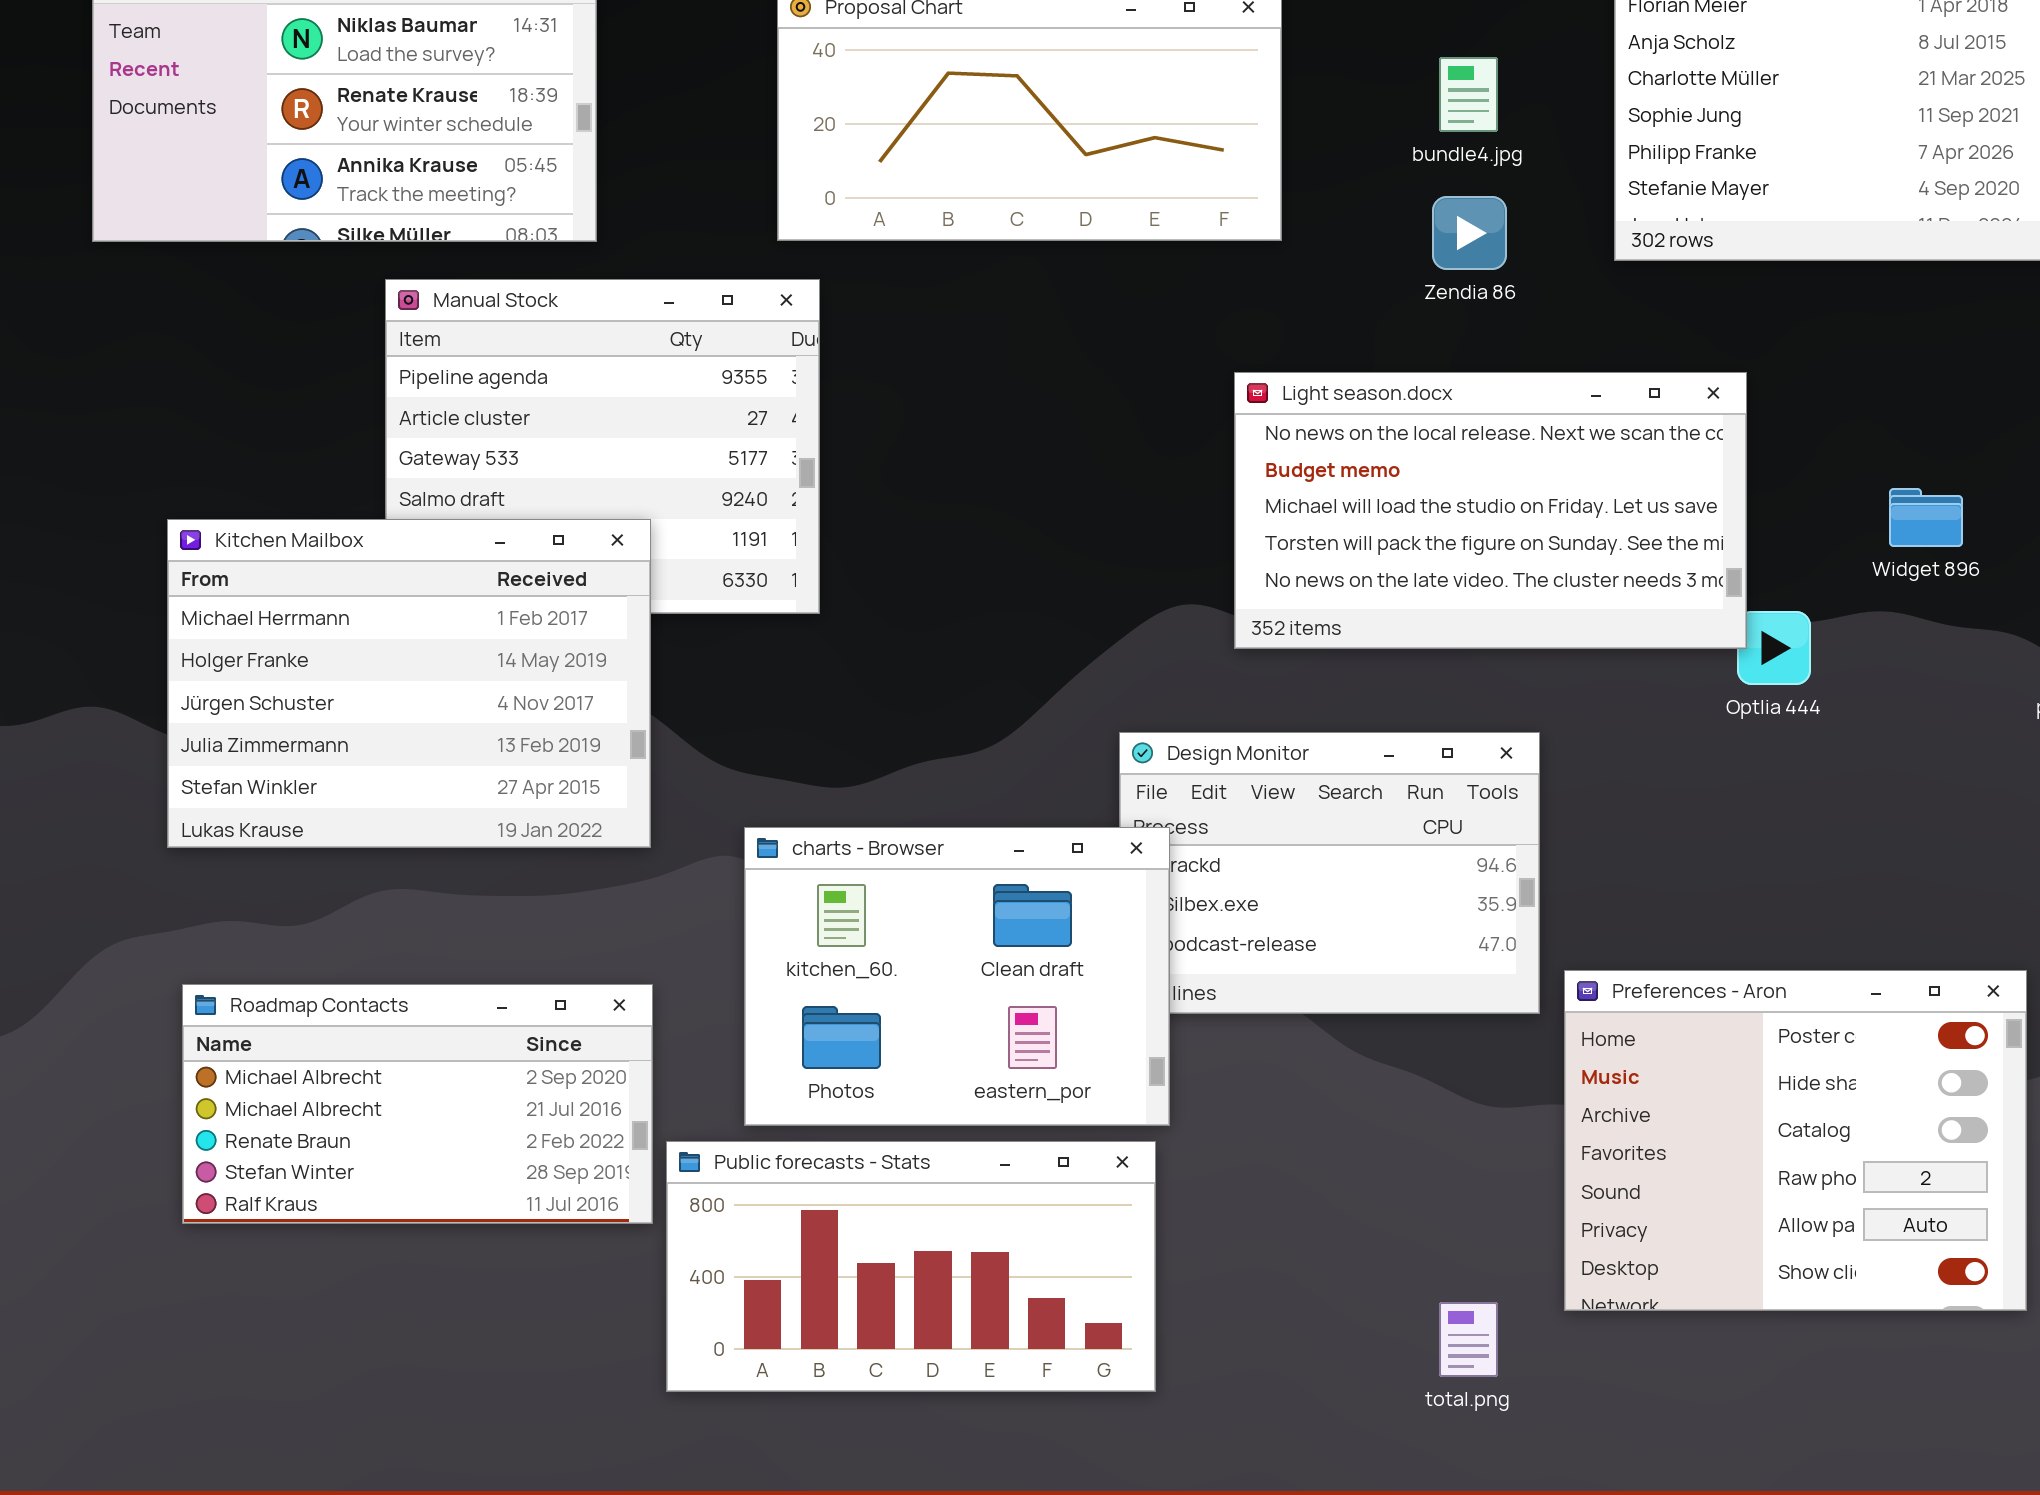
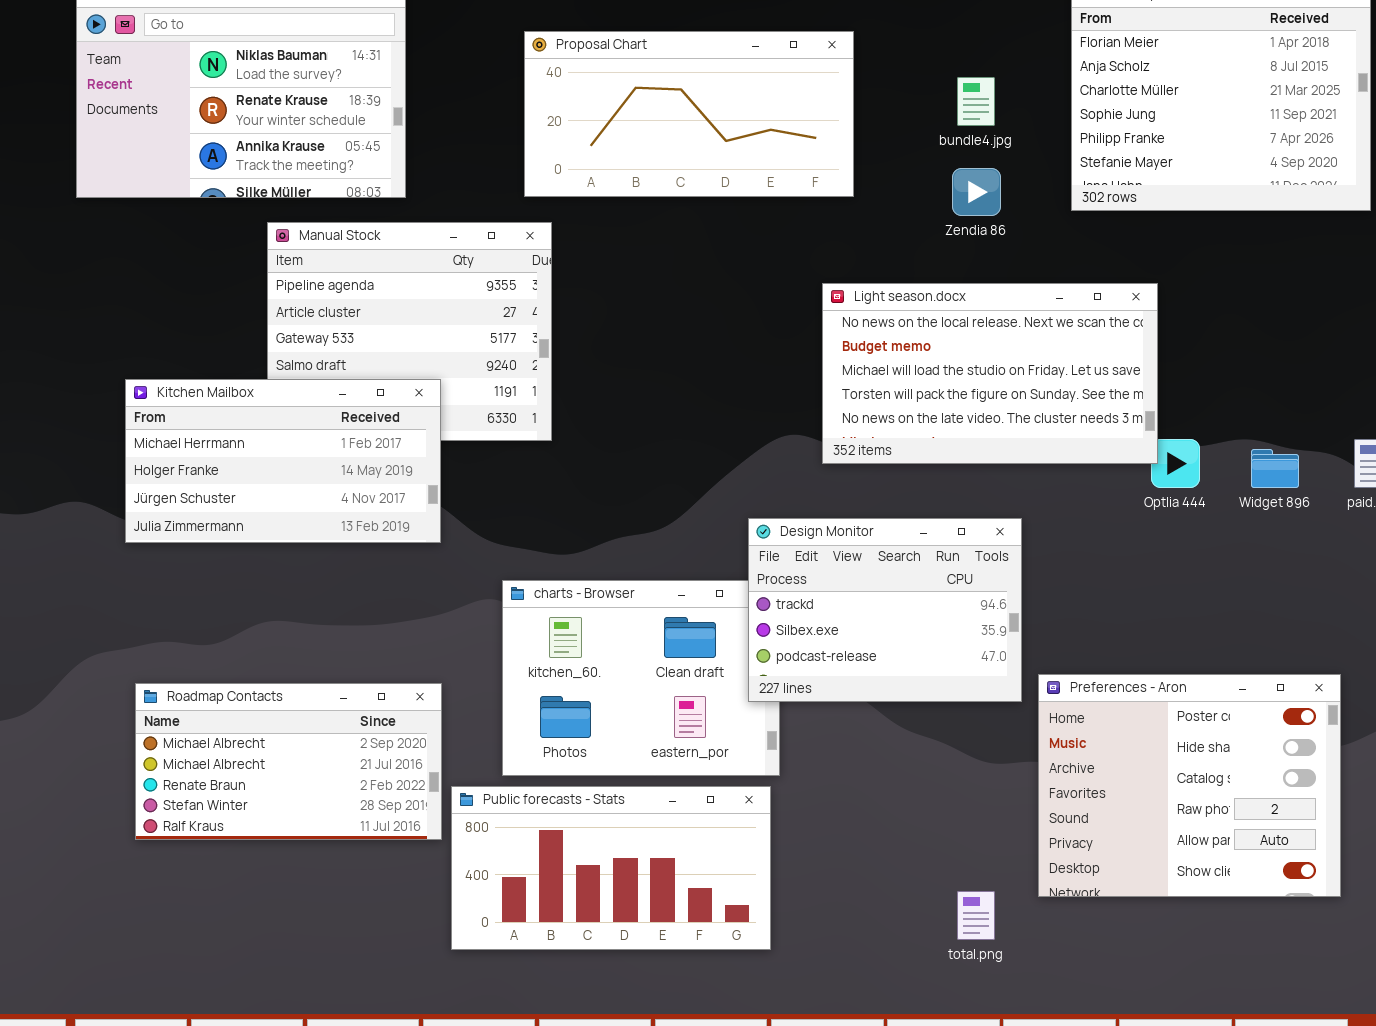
Widget 896: [1889,488,1963,547] -> [1251,449,1299,488], moved
Kitchen Mailbox: [167,519,651,848] -> [125,379,441,543], resized
Design Monitor: [1119,732,1540,1014] -> [748,518,1022,702], raised

